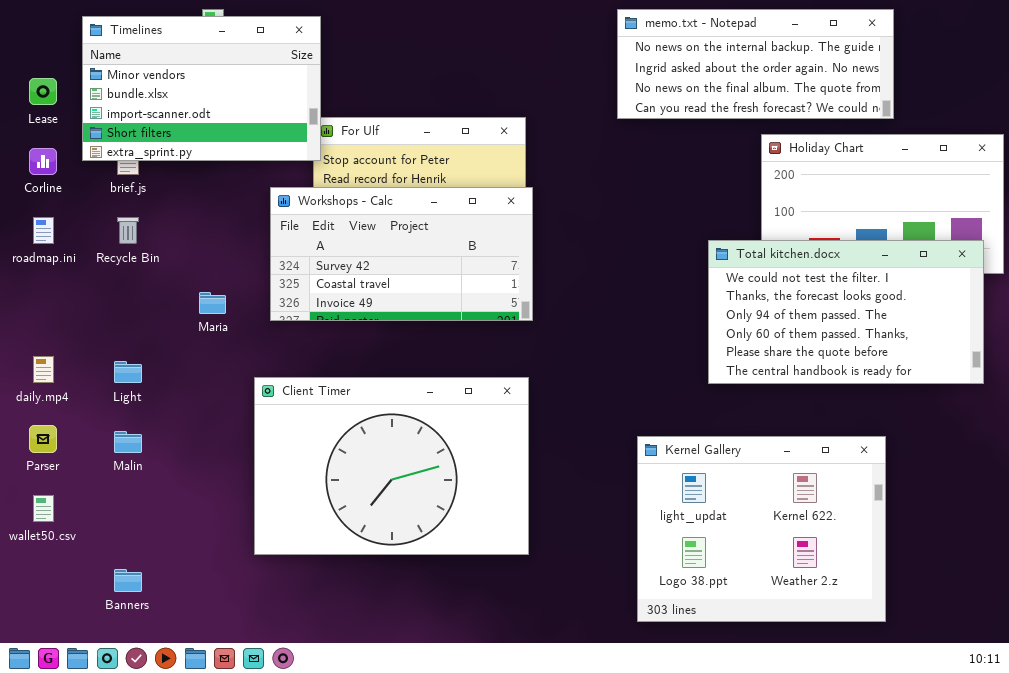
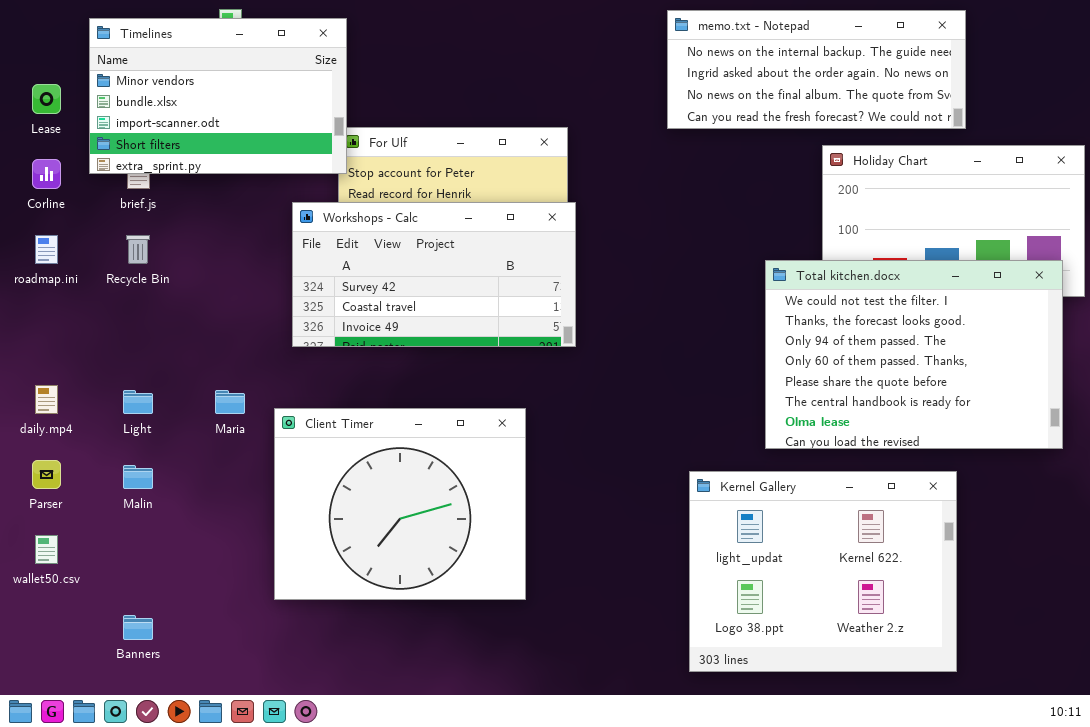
Total kitchen.docx: [708,240,984,384] -> [765,260,1063,449], resized
Maria: [199,292,226,314] -> [215,390,245,414], moved
Client Timer: [254,377,529,555] -> [274,408,526,600], resized

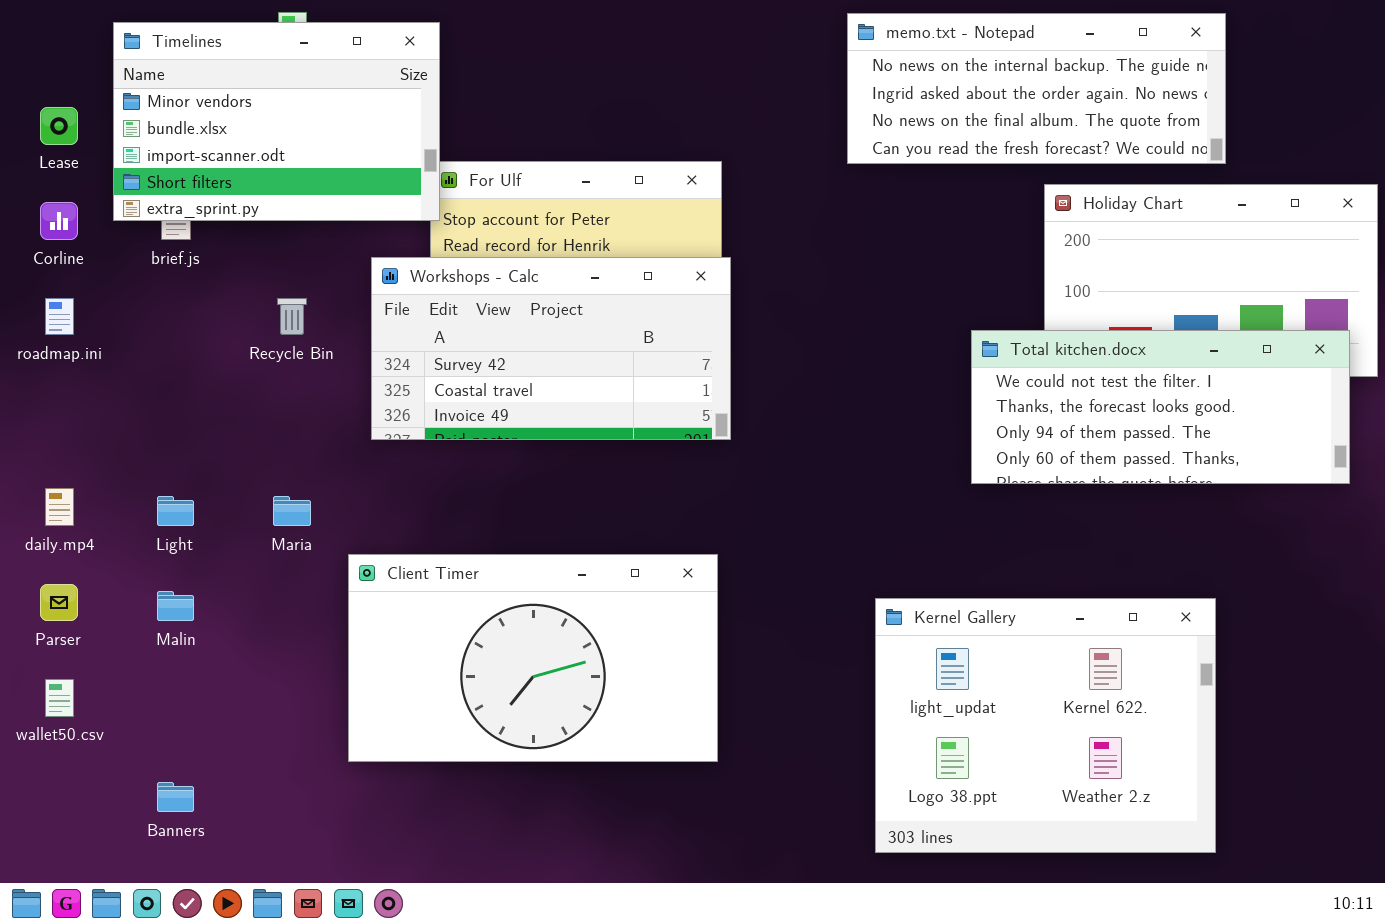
Recycle Bin: [126,235,150,264] -> [277,298,307,335], moved
Total kitchen.docx: [765,260,1063,449] -> [971,330,1350,484], resized
Client Timer: [274,408,526,600] -> [348,554,718,762], resized

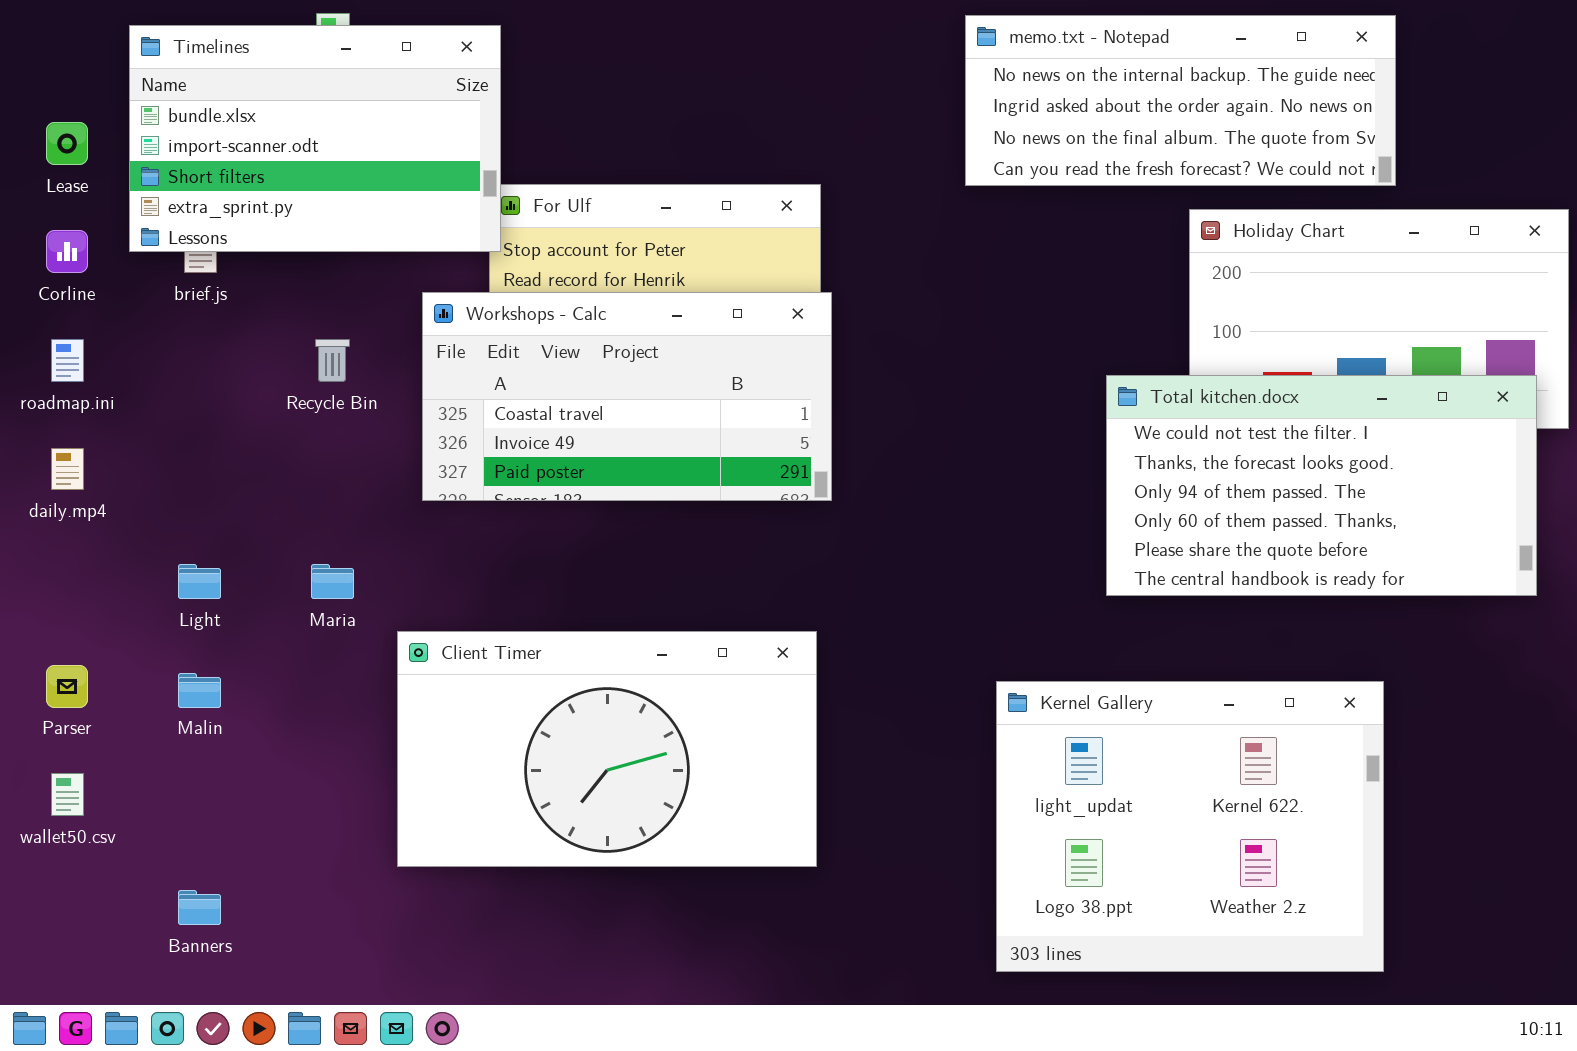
Timelines: [113,22,440,221] -> [129,25,501,252], scrolled down 1 row
Workshops - Calc: [371,257,731,440] -> [422,292,832,501], scrolled down 1 row
Total kitchen.docx: [971,330,1350,484] -> [1106,375,1537,596], resized
daily.mp4: [45,488,74,526] -> [51,448,84,490], moved

